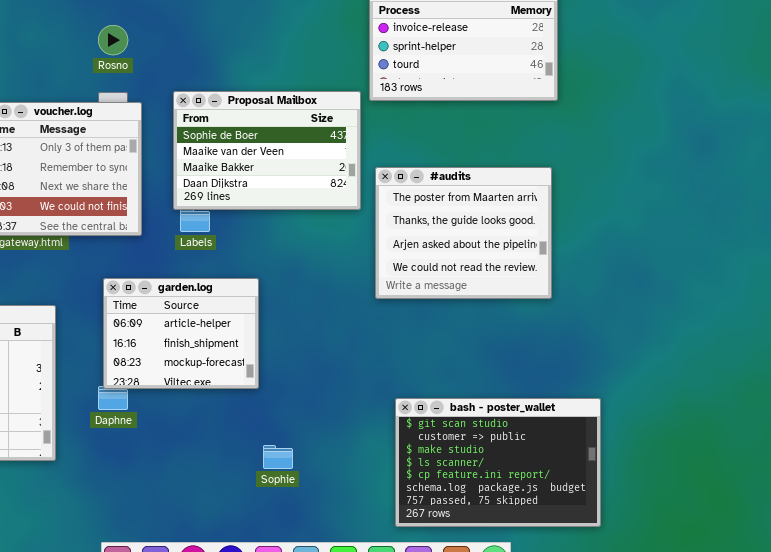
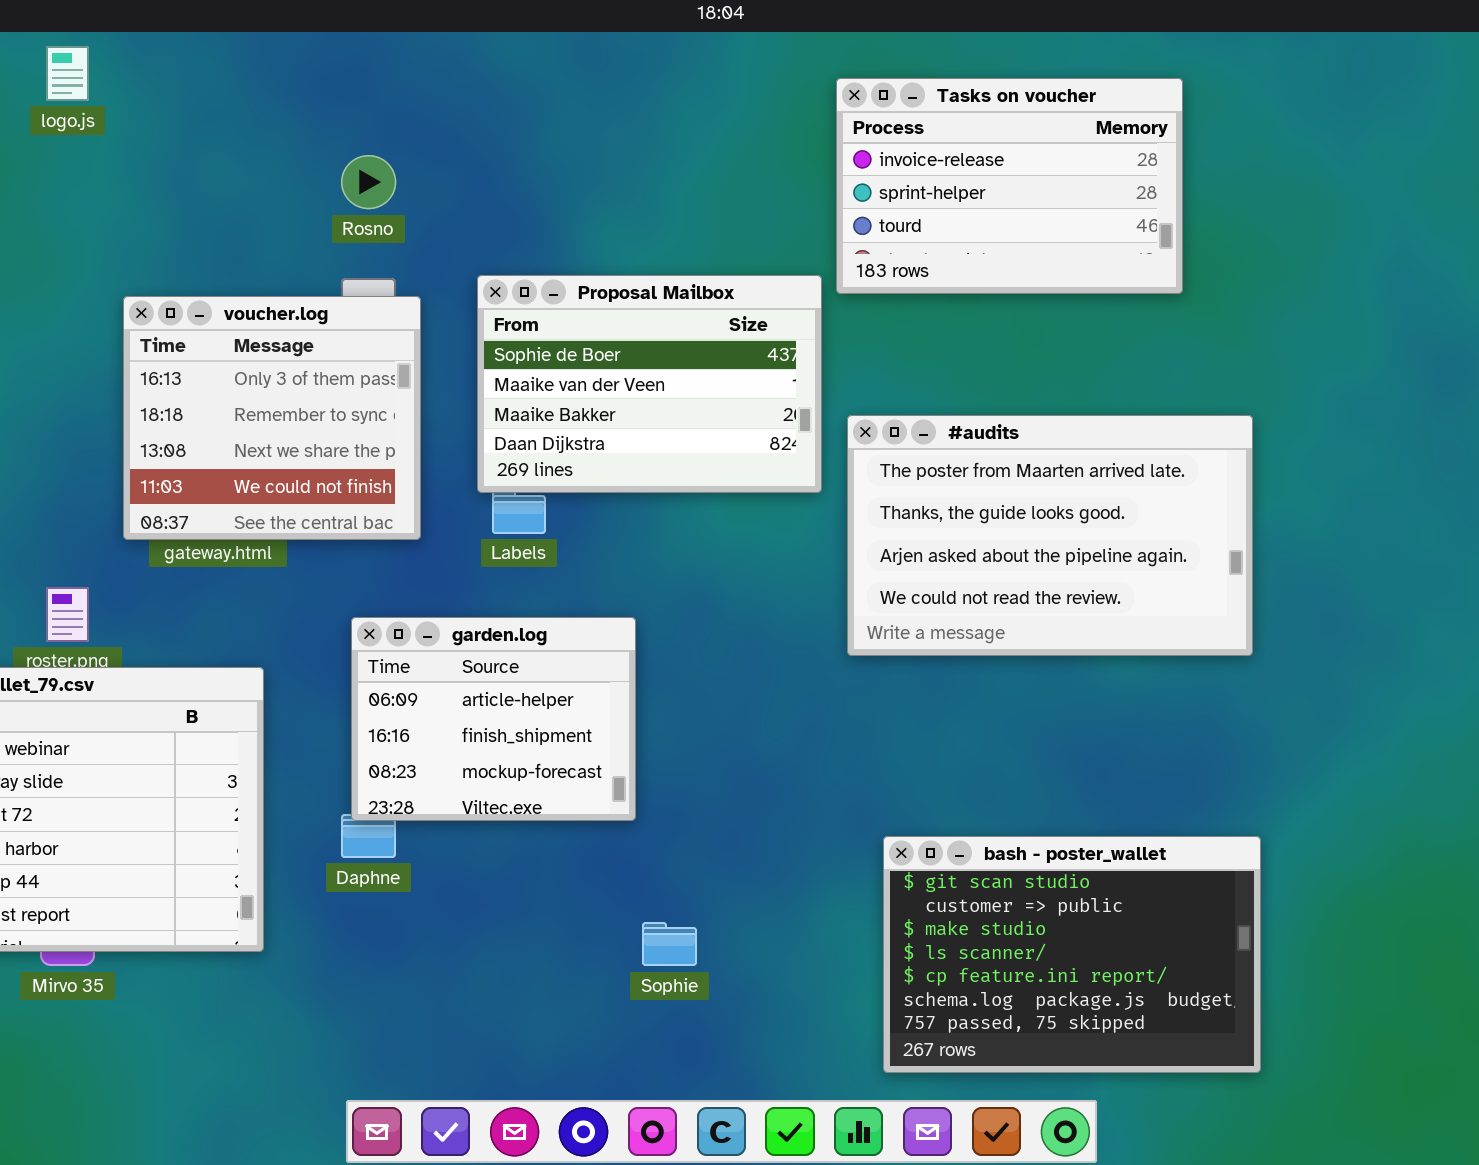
#audits: [375,167,552,299] -> [847,415,1253,656], resized

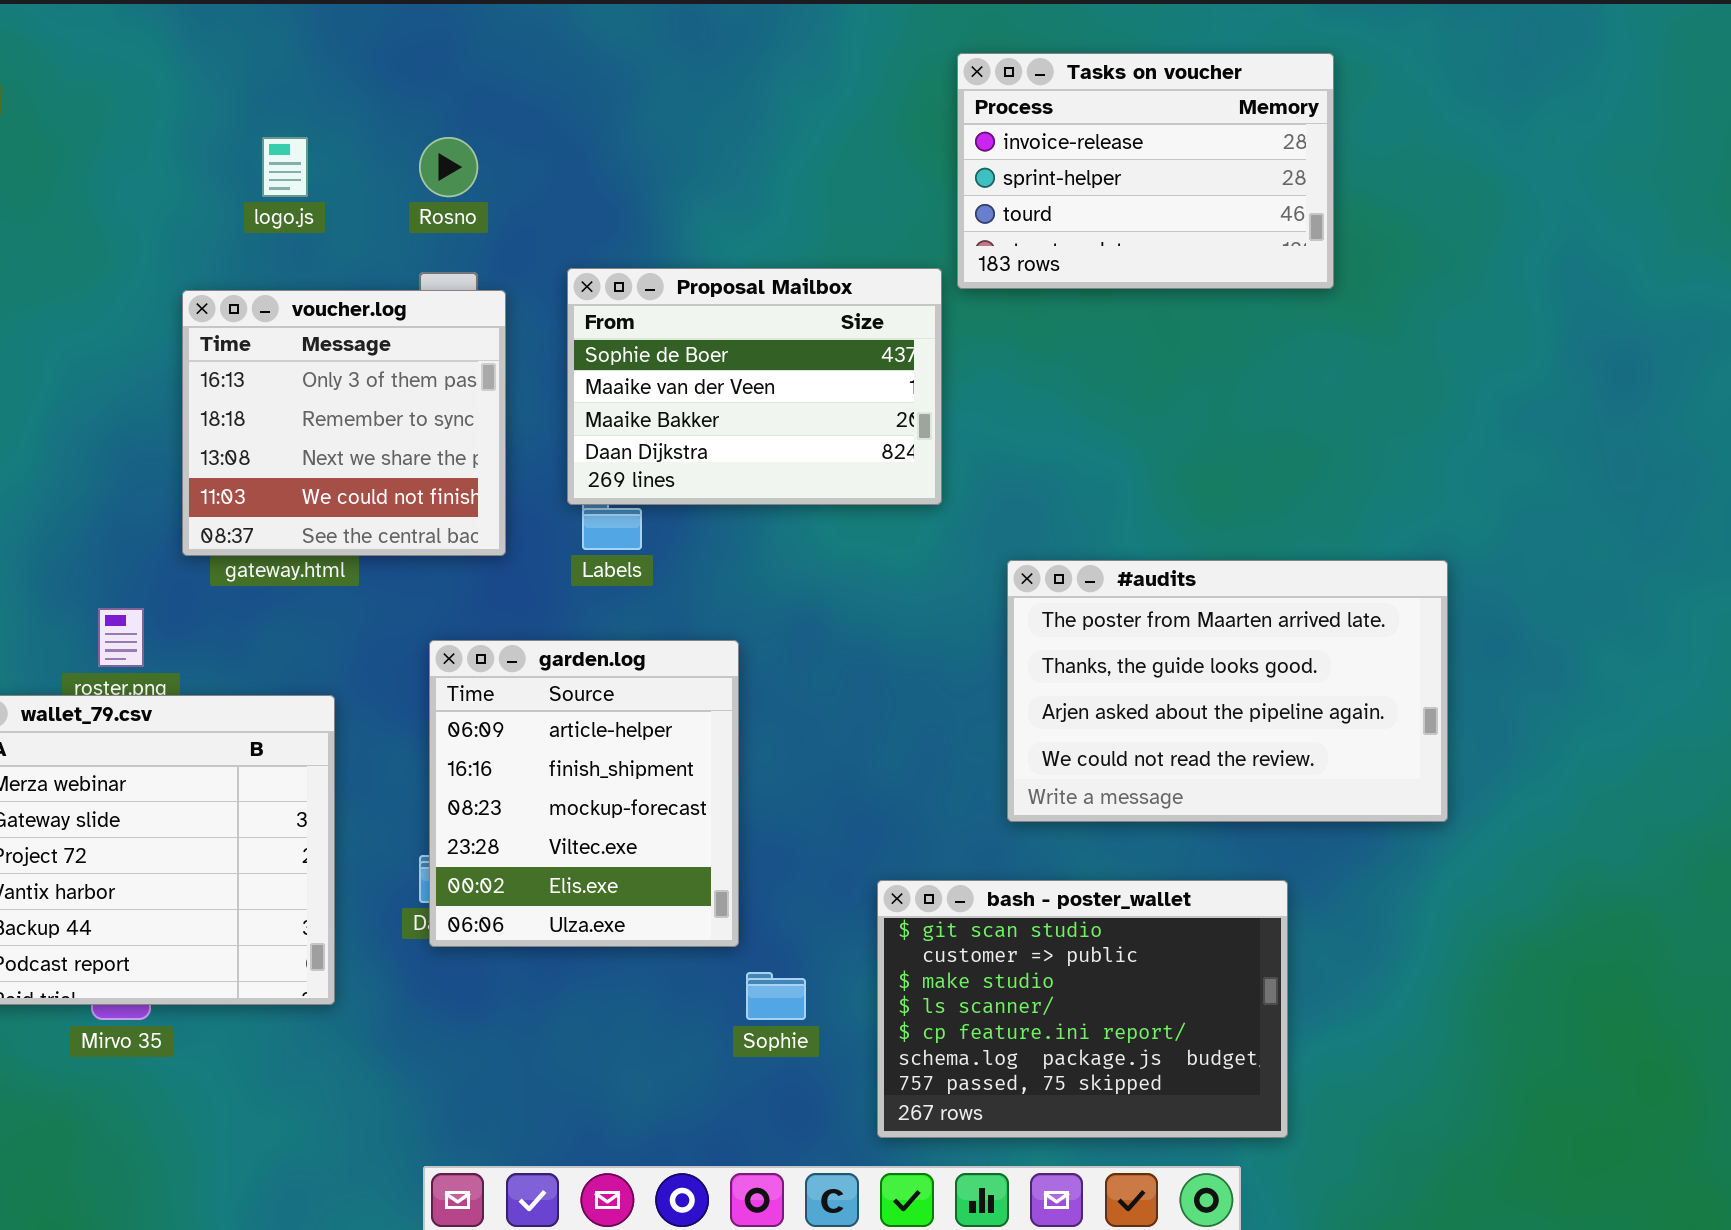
logo.js: [46,46,89,101] -> [262,137,308,197], moved
#audits: [847,415,1253,656] -> [1007,560,1448,822], moved
garden.log: [351,617,636,821] -> [429,640,739,947], resized
bash - poster_wallet: [883,836,1261,1073] -> [877,880,1288,1138], moved

